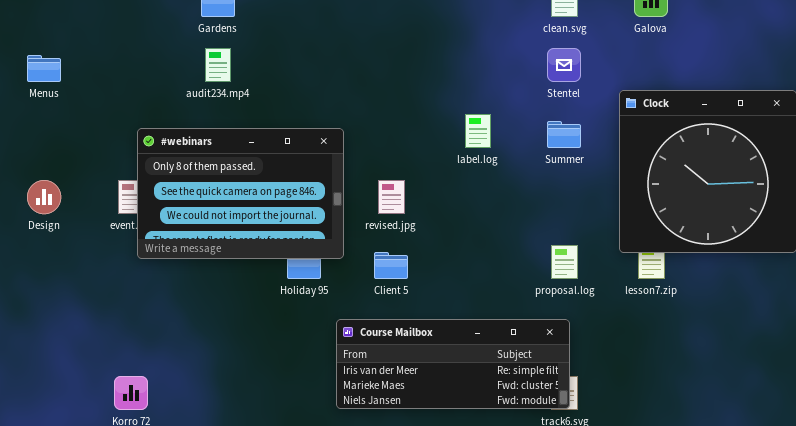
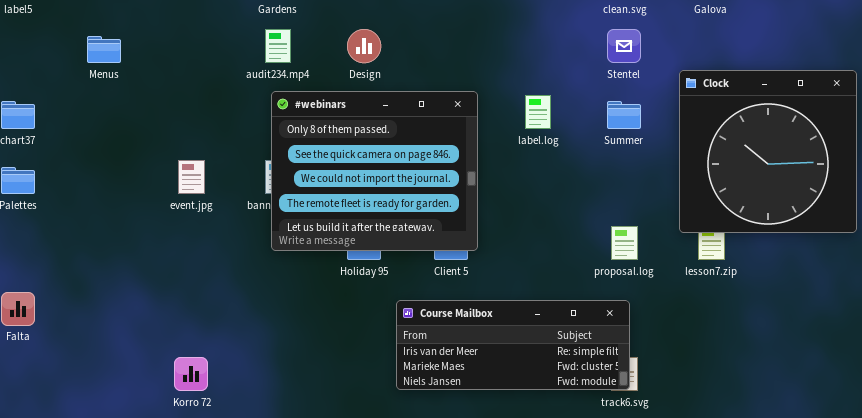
#webinars: [137,128,344,259] -> [271,91,478,251], moved, resized
Design: [27,180,61,214] -> [347,29,381,63], moved

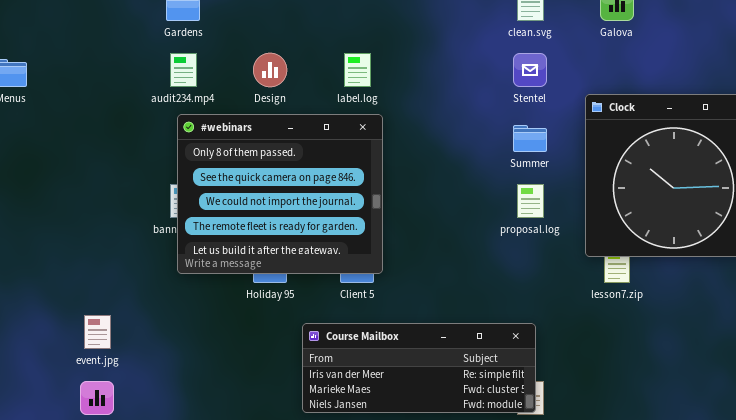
label.log: [525,95,551,129] -> [344,53,371,87], moved
event.jpg: [178,160,205,194] -> [84,315,111,349], moved
proposal.log: [611,226,638,260] -> [517,184,544,218], moved

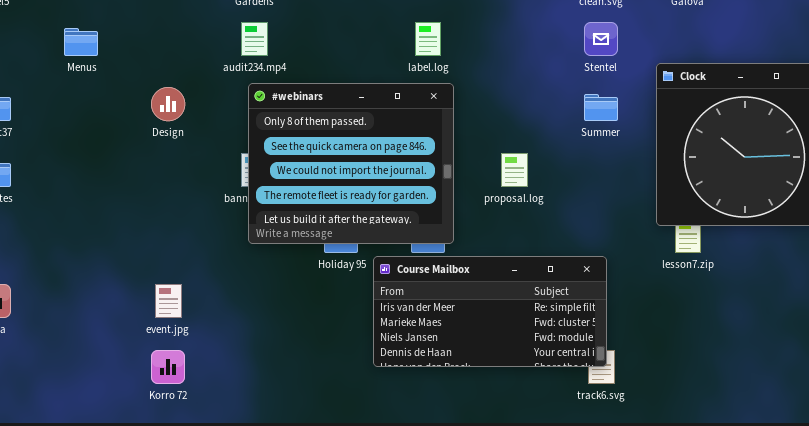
Design: [253,53,287,87] -> [151,87,185,121], moved
proposal.log: [517,184,544,218] -> [501,153,528,187], moved
Course Mailbox: [302,323,536,413] -> [373,256,607,367], moved, resized

